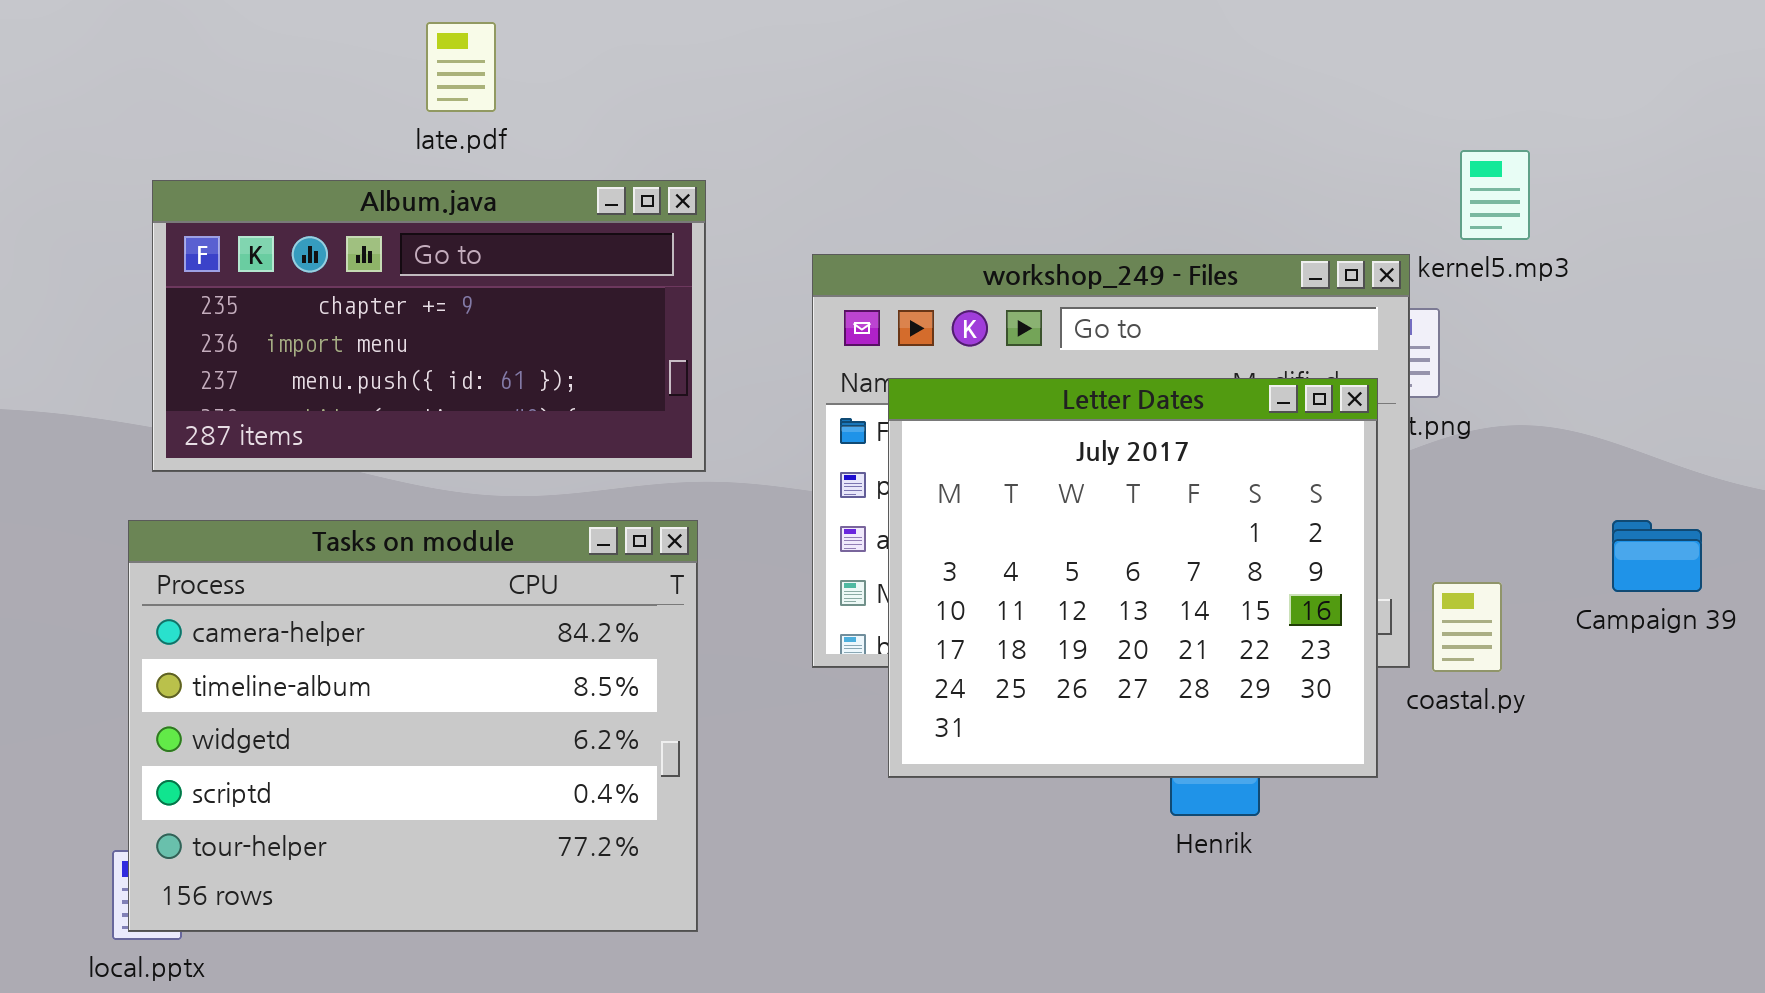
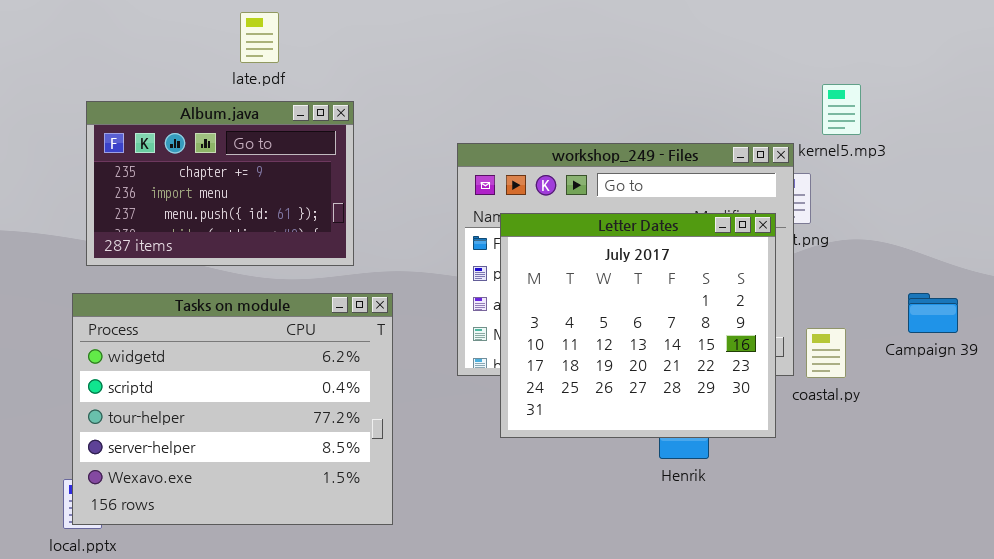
Album.java: [152,180,706,472] -> [86,101,354,266], resized
Tasks on module: [128,520,698,932] -> [72,293,393,525], scrolled down 2 rows

